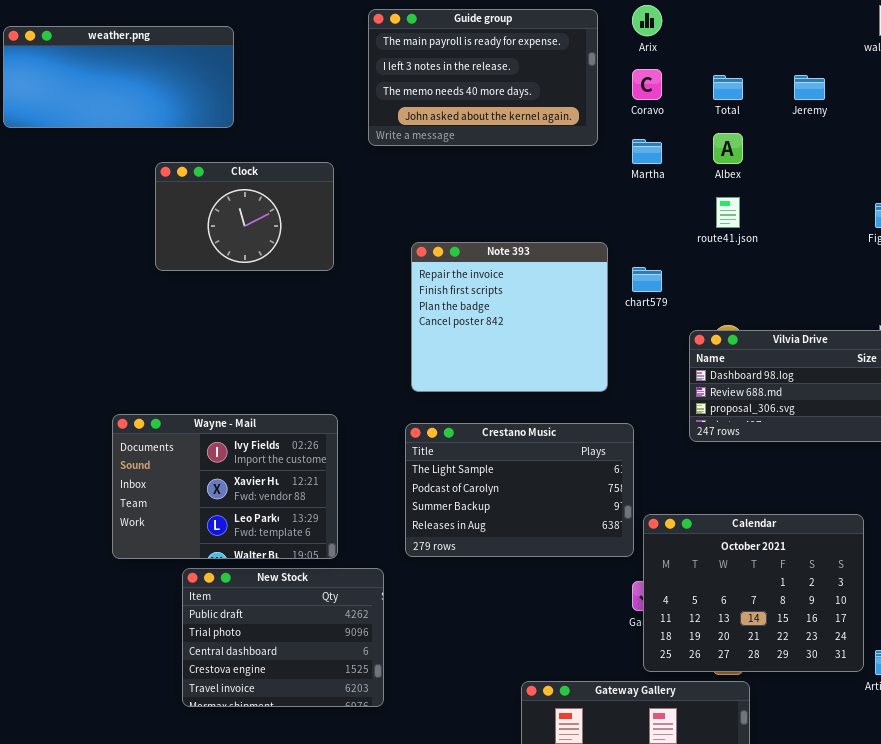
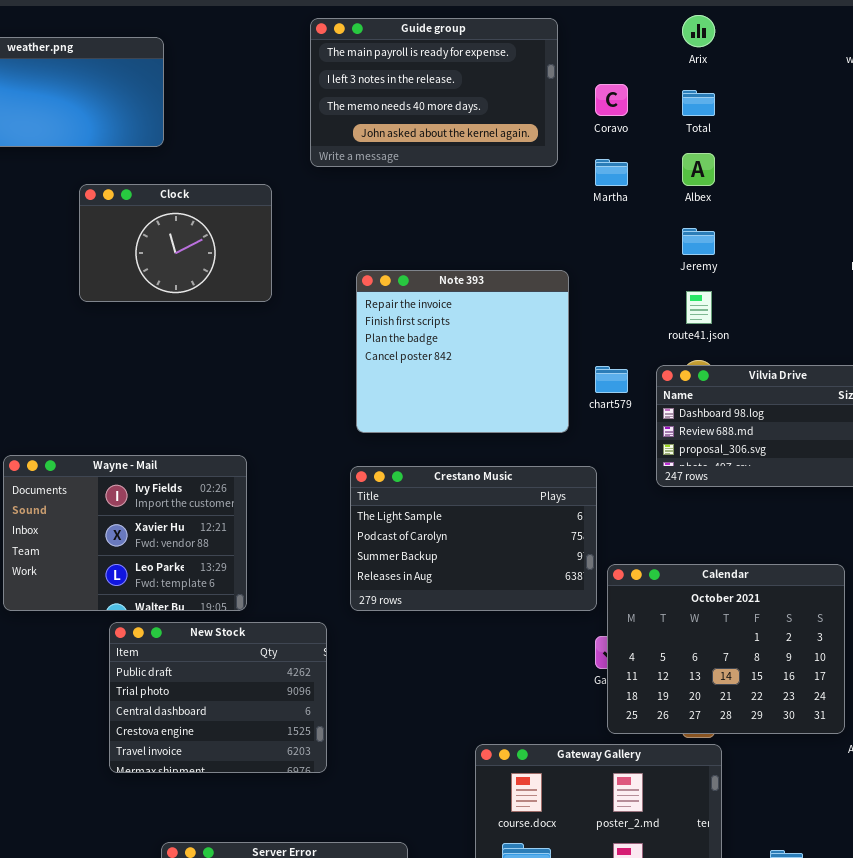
Arix: [632,5,662,36] -> [682,15,715,47], moved
Jeremy: [794,75,825,100] -> [682,228,715,255], moved
route41.json: [716,197,740,228] -> [686,291,712,324], moved
chart579: [632,267,662,292] -> [595,366,628,393], moved
Wayne - Mail: [112,414,338,559] -> [3,455,247,611], moved

